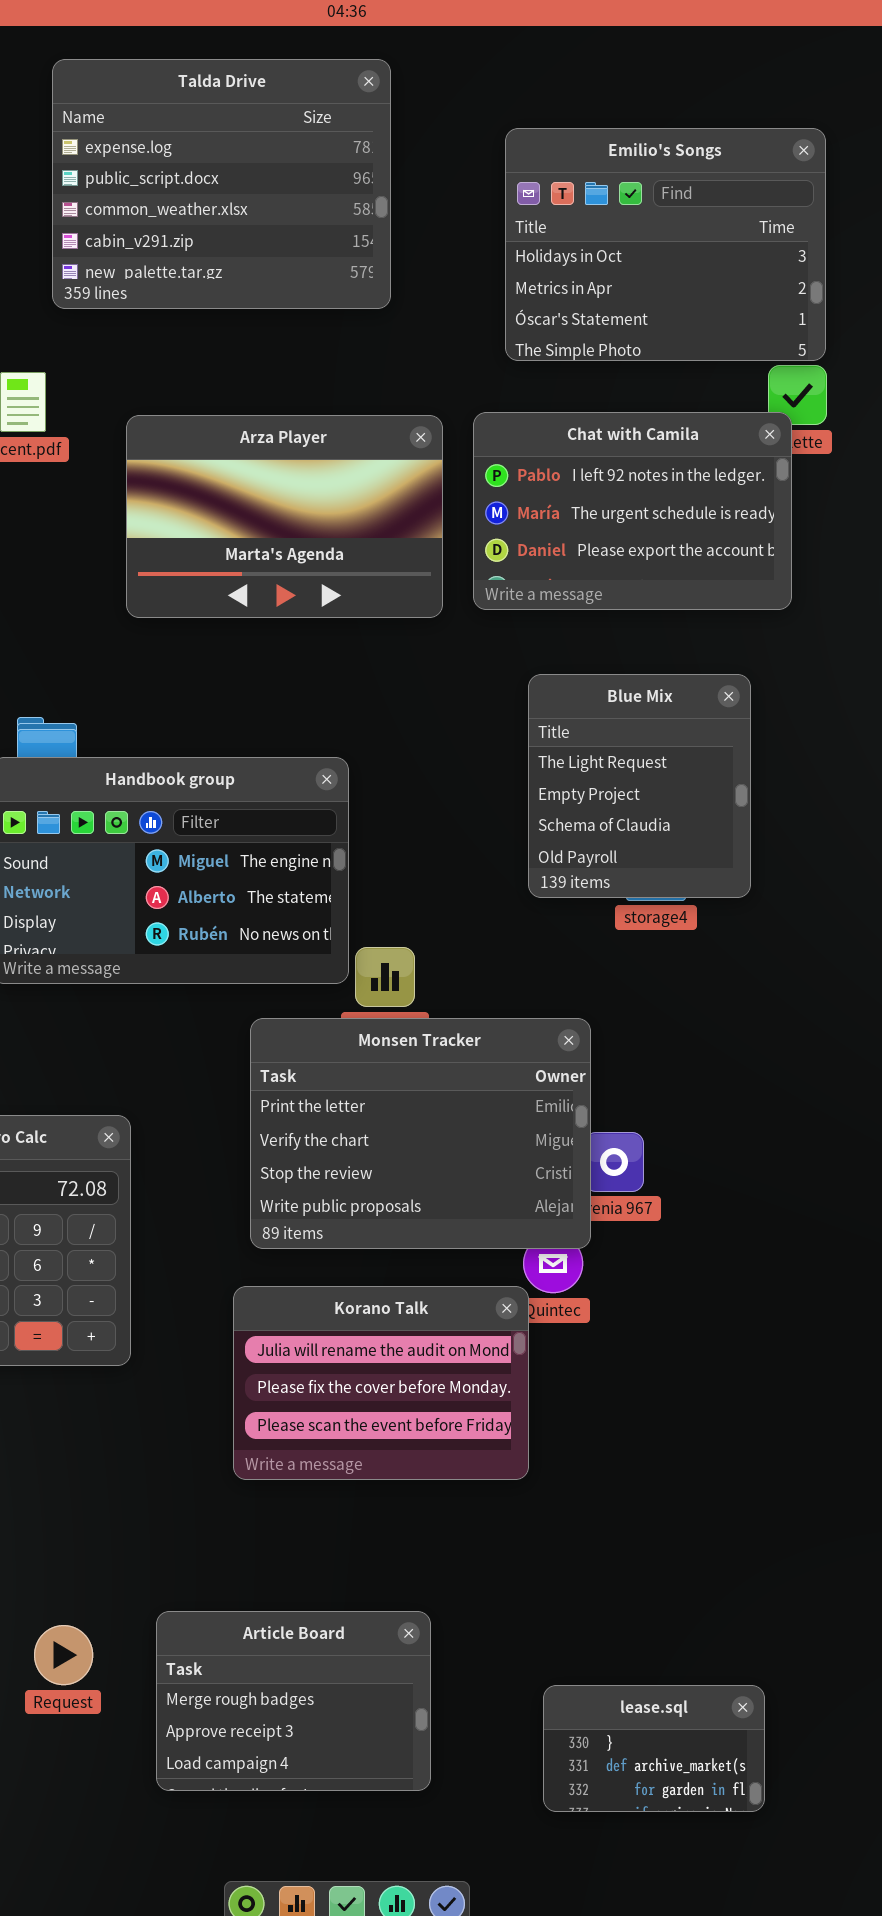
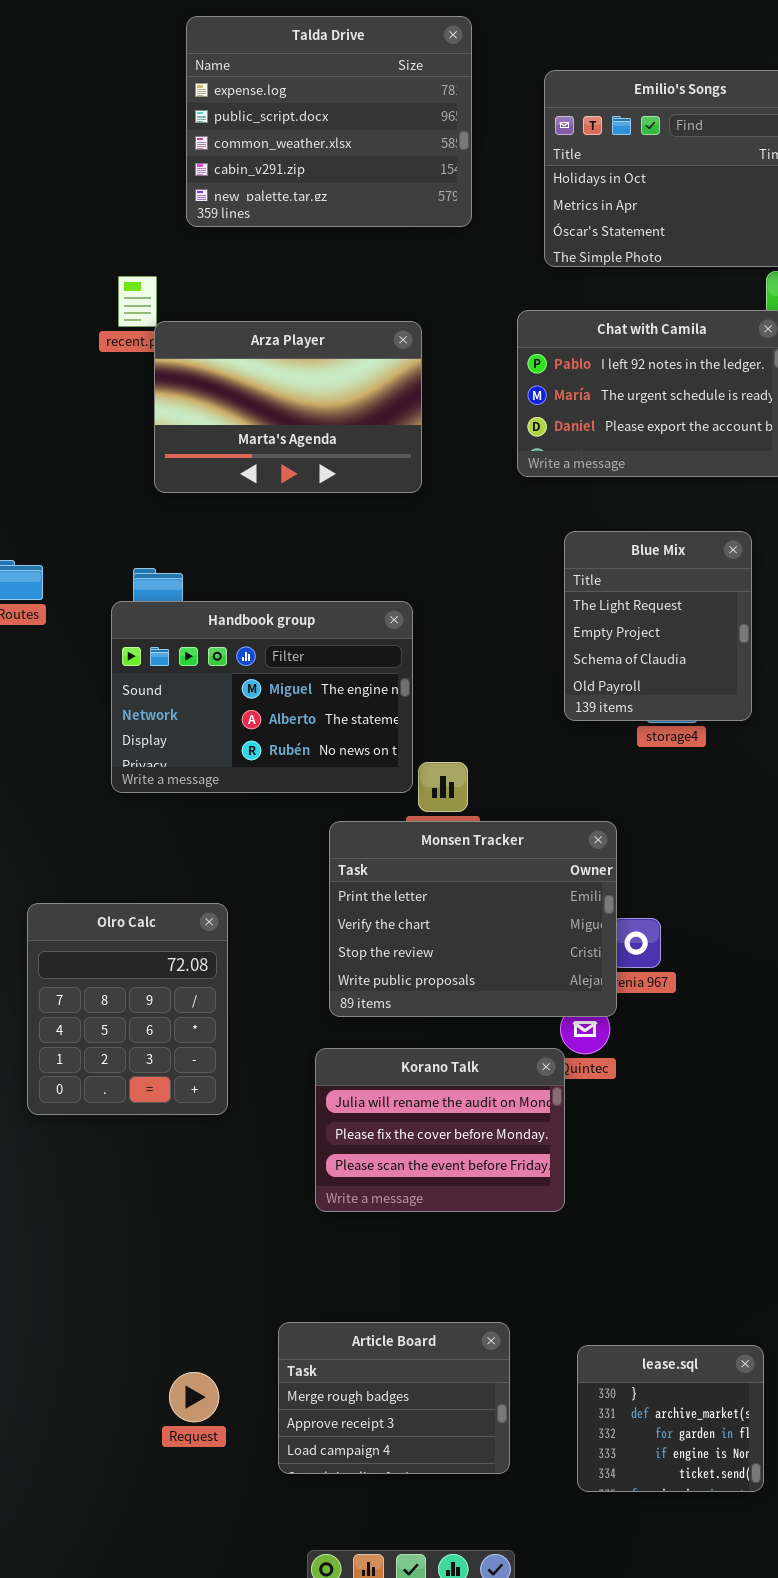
Talda Drive: [52,59,391,309] -> [186,16,472,227], moved
Arza Player: [126,415,443,618] -> [154,321,422,493], moved
Article Board: [156,1611,431,1791] -> [278,1322,510,1474], moved
Request: [34,1625,93,1685] -> [169,1372,219,1422], moved
lease.sql: [543,1685,765,1812] -> [577,1345,764,1492], resized

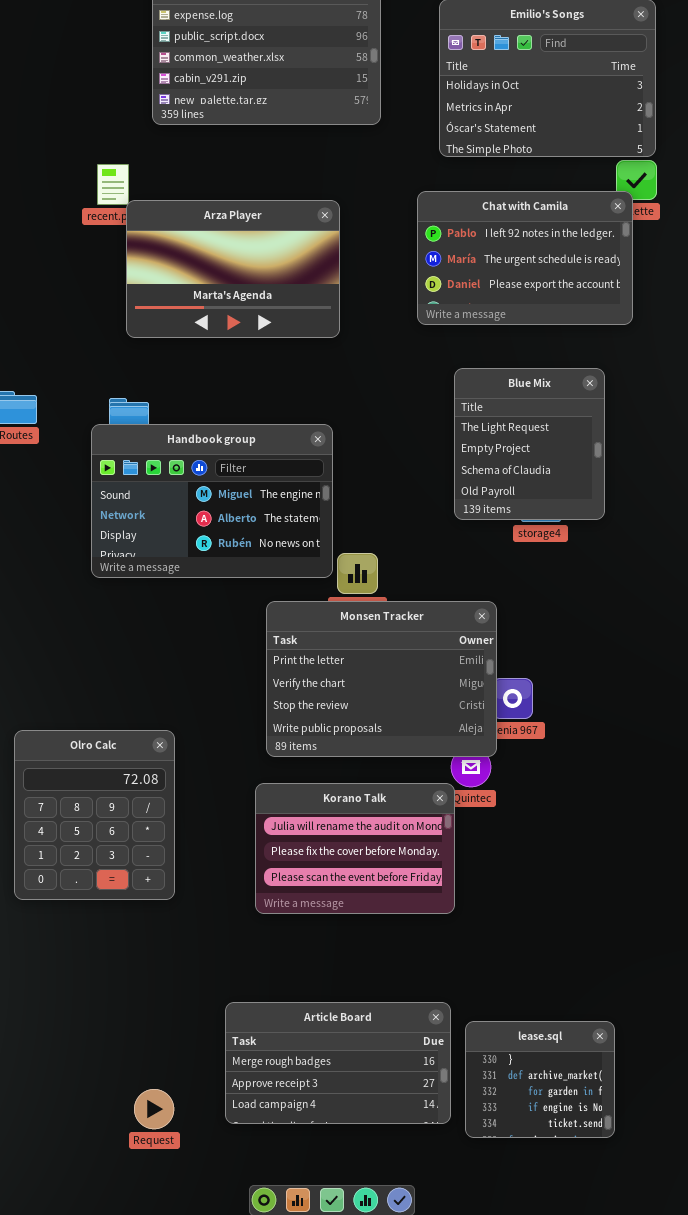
Olro Calc: [27,903,228,1115] -> [14,730,175,900], moved
Article Board: [278,1322,510,1474] -> [225,1002,451,1124], resized
Request: [169,1372,219,1422] -> [134,1089,174,1129], moved

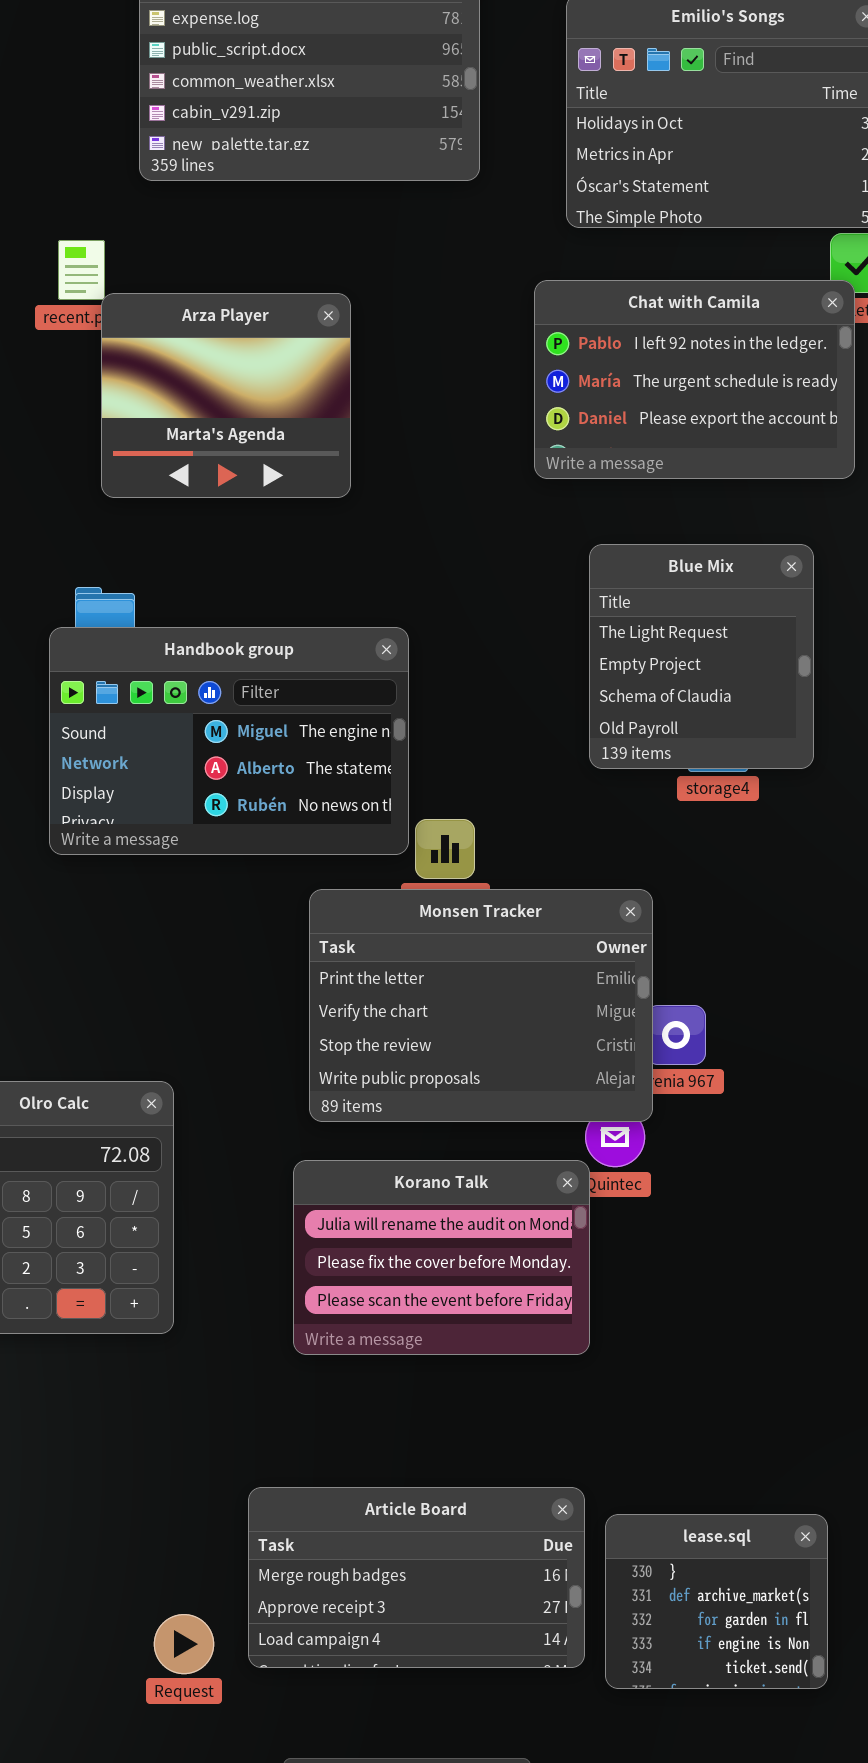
Arza Player: [126,200,340,338] -> [101,293,351,498], resized
Request: [134,1089,174,1129] -> [154,1614,214,1674], moved

